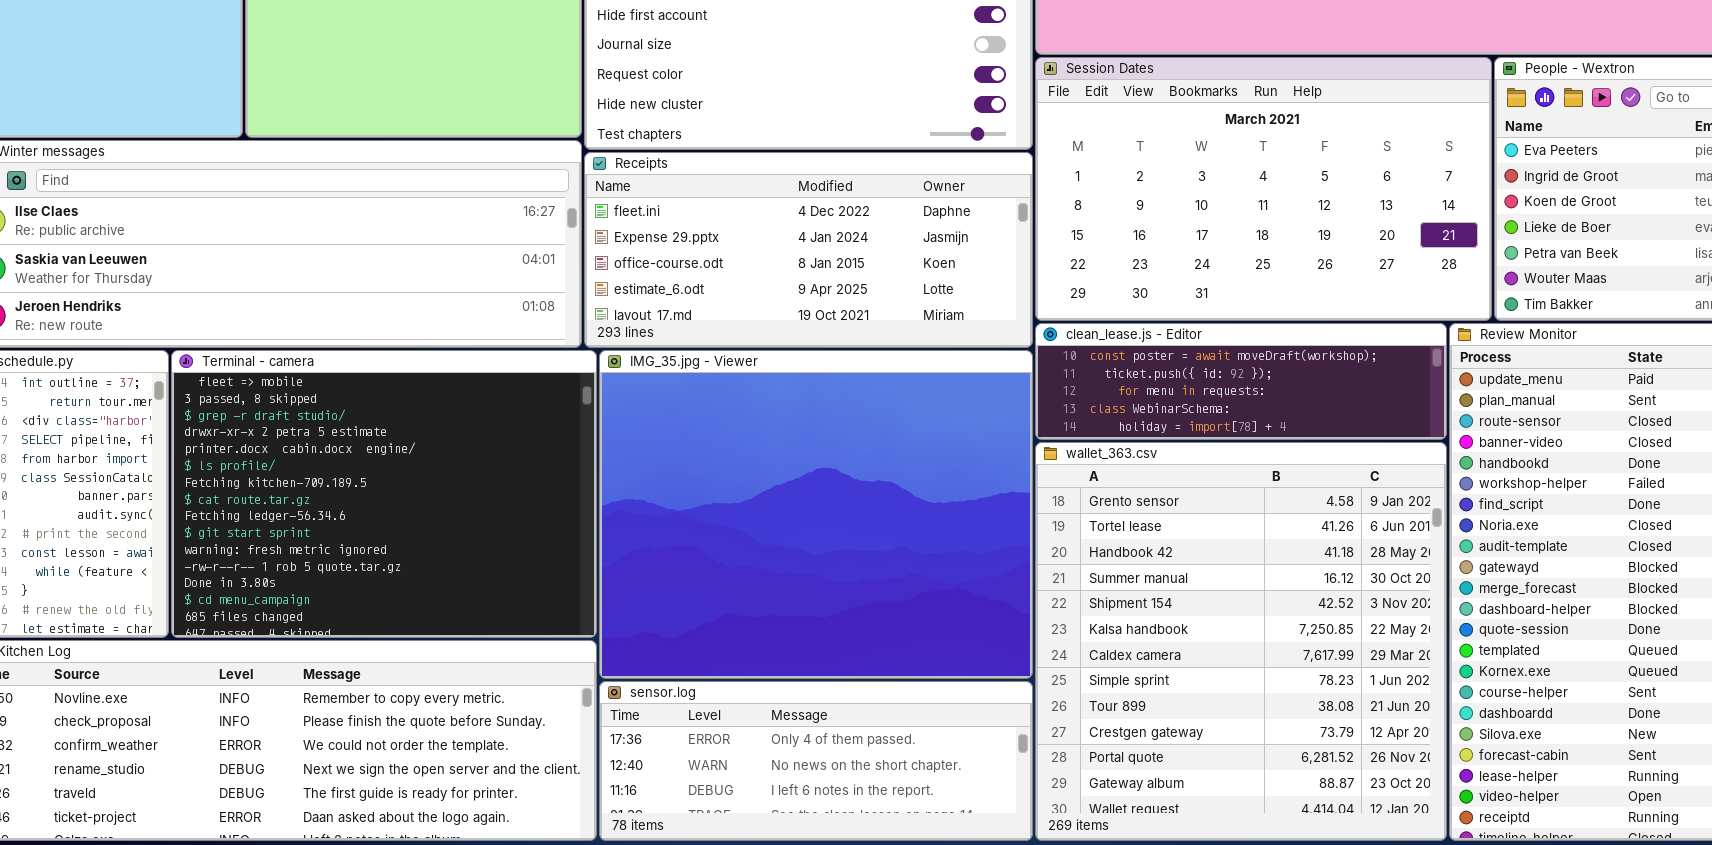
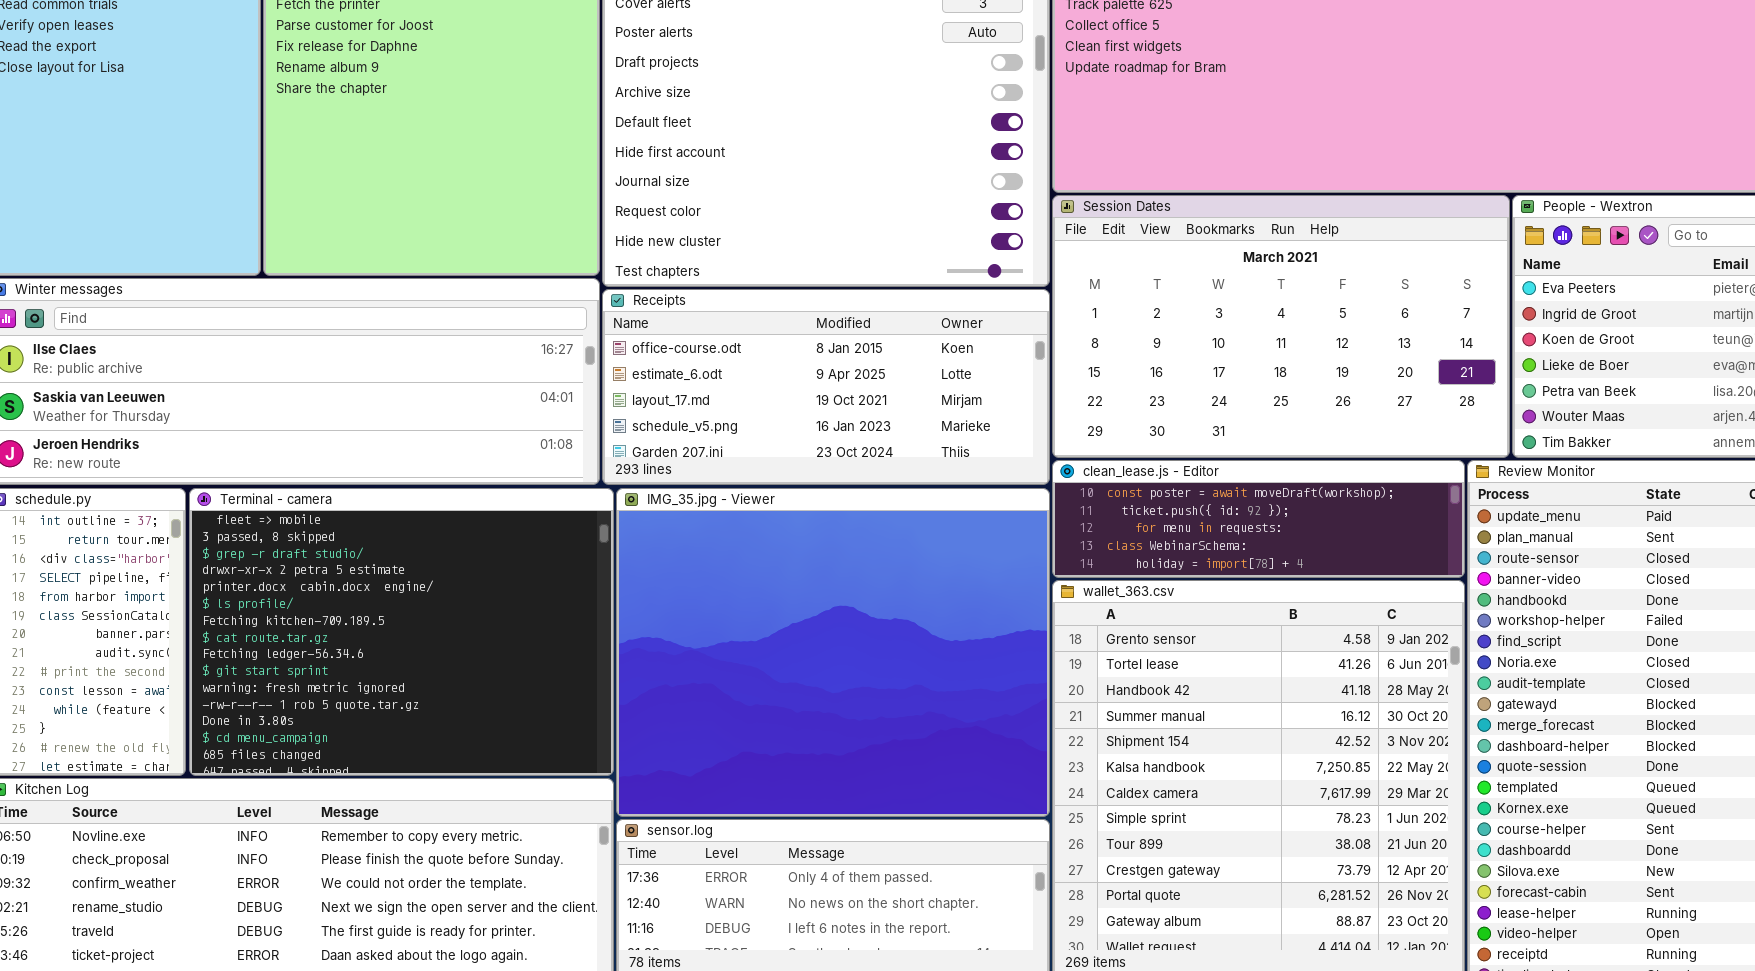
Receipts: [584,152,1033,348] -> [602,289,1050,485], scrolled down 2 rows

